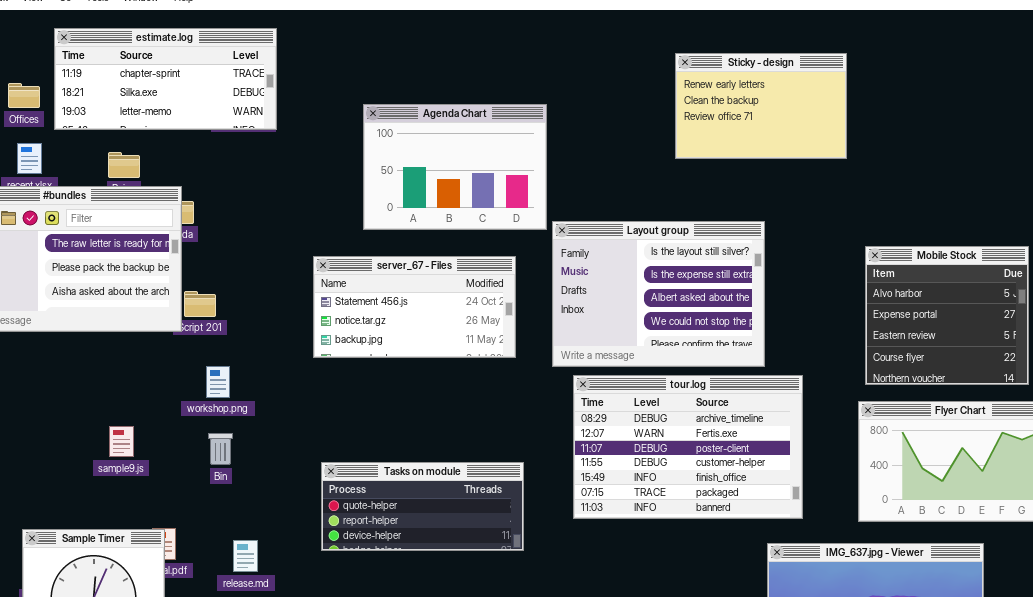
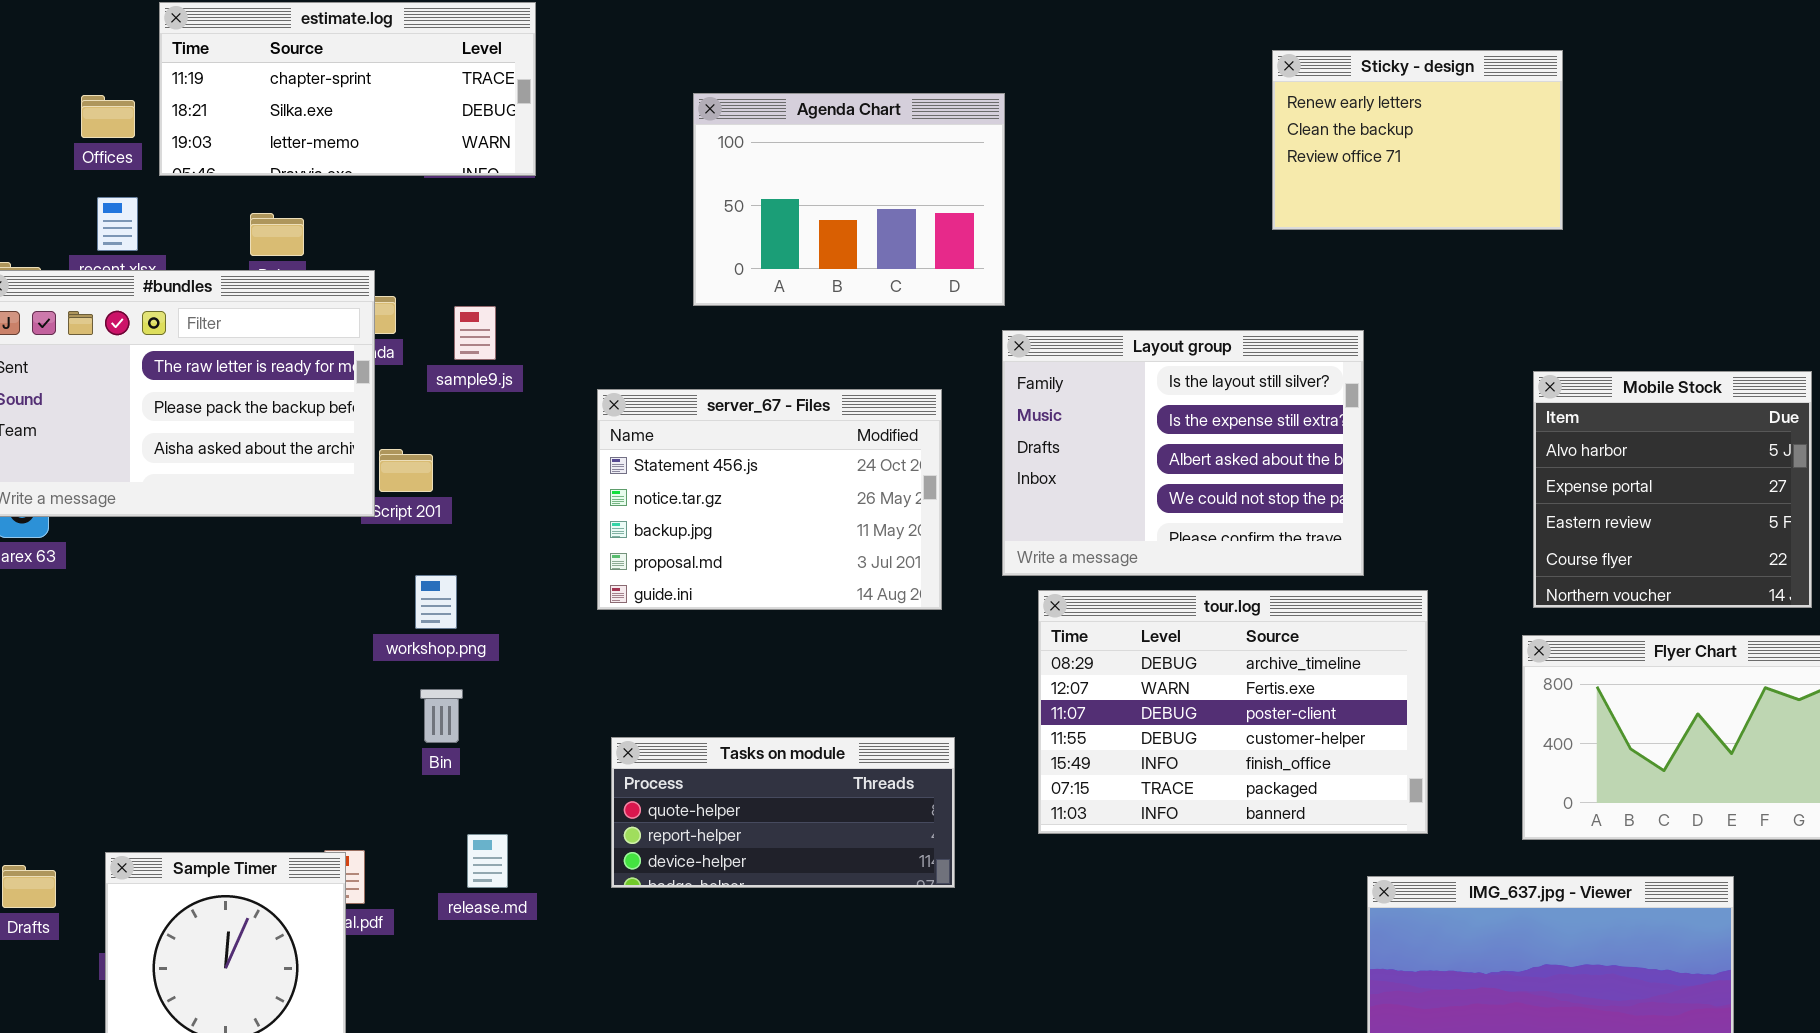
Sticky - design: [675,53,847,159] -> [1272,50,1563,230], moved
Agenda Chart: [363,104,547,230] -> [693,93,1005,306], moved
server_67 - Files: [313,256,516,358] -> [597,389,942,610], resized
sample9.js: [109,426,134,457] -> [454,306,496,360], moved
release.md: [233,540,258,572] -> [467,834,508,888], moved

